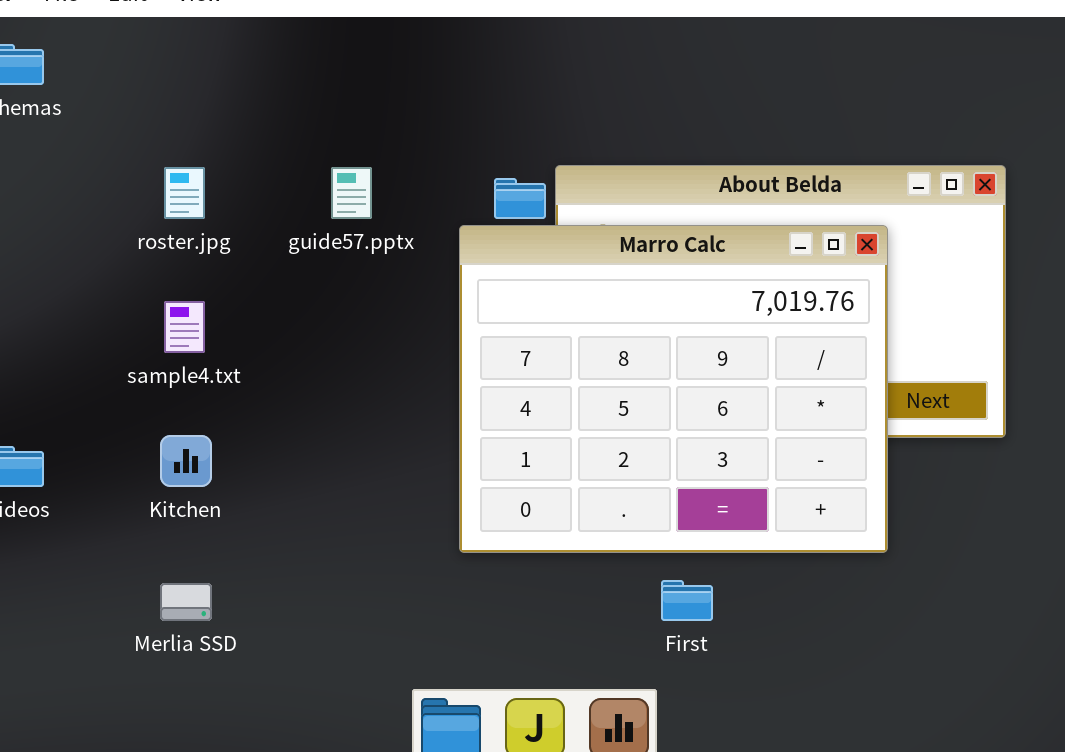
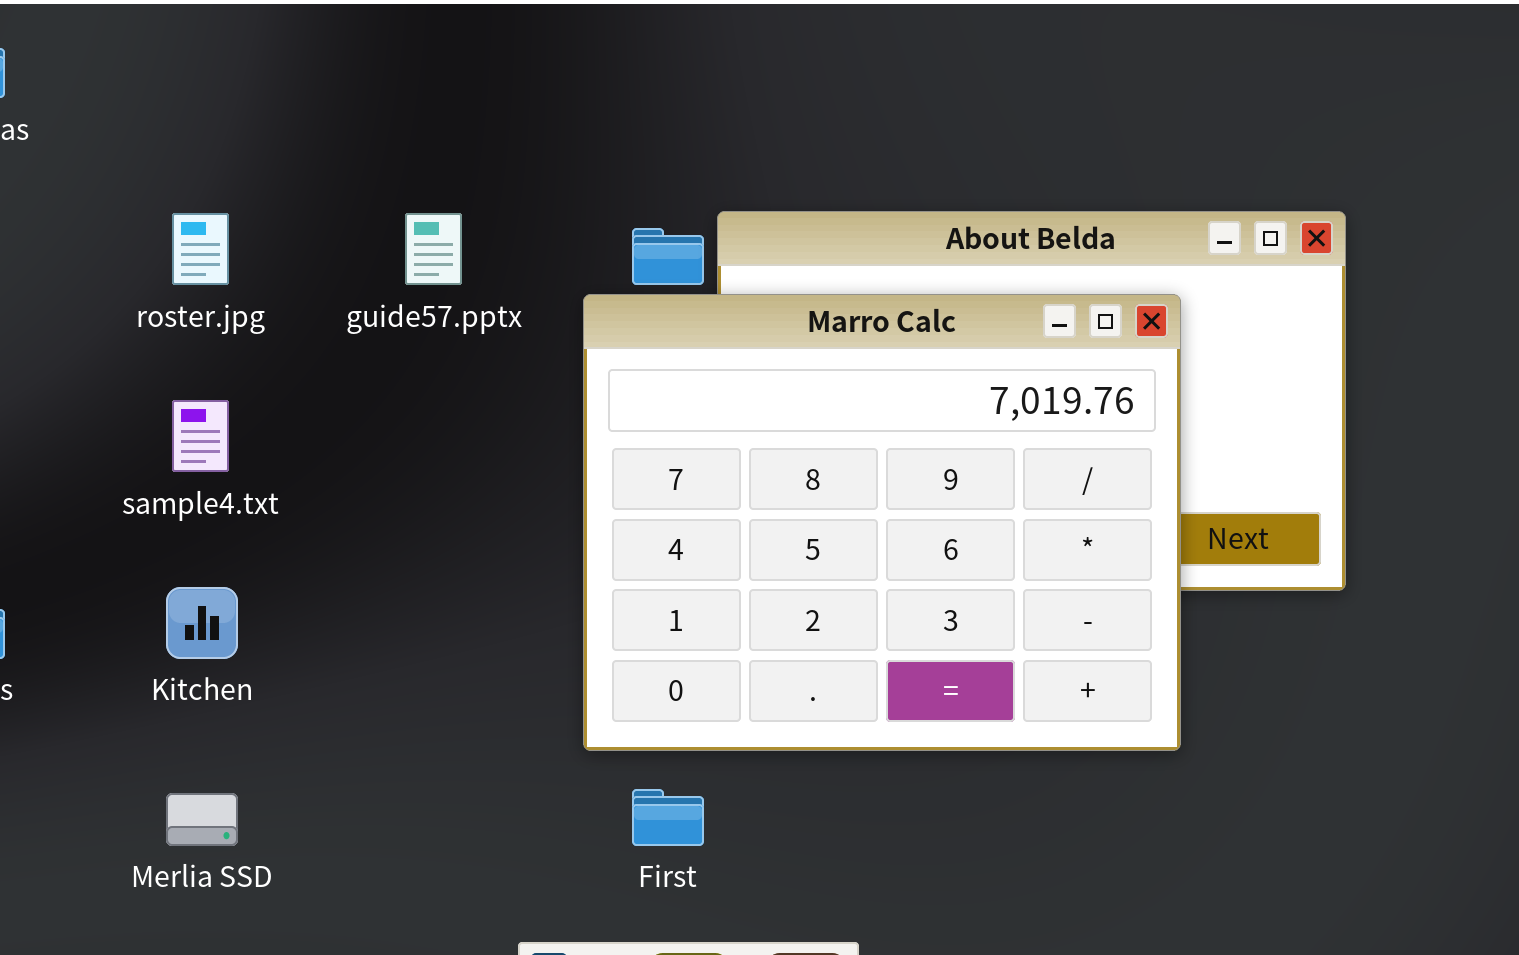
First: [661,580,713,621] -> [632,789,704,846], moved

